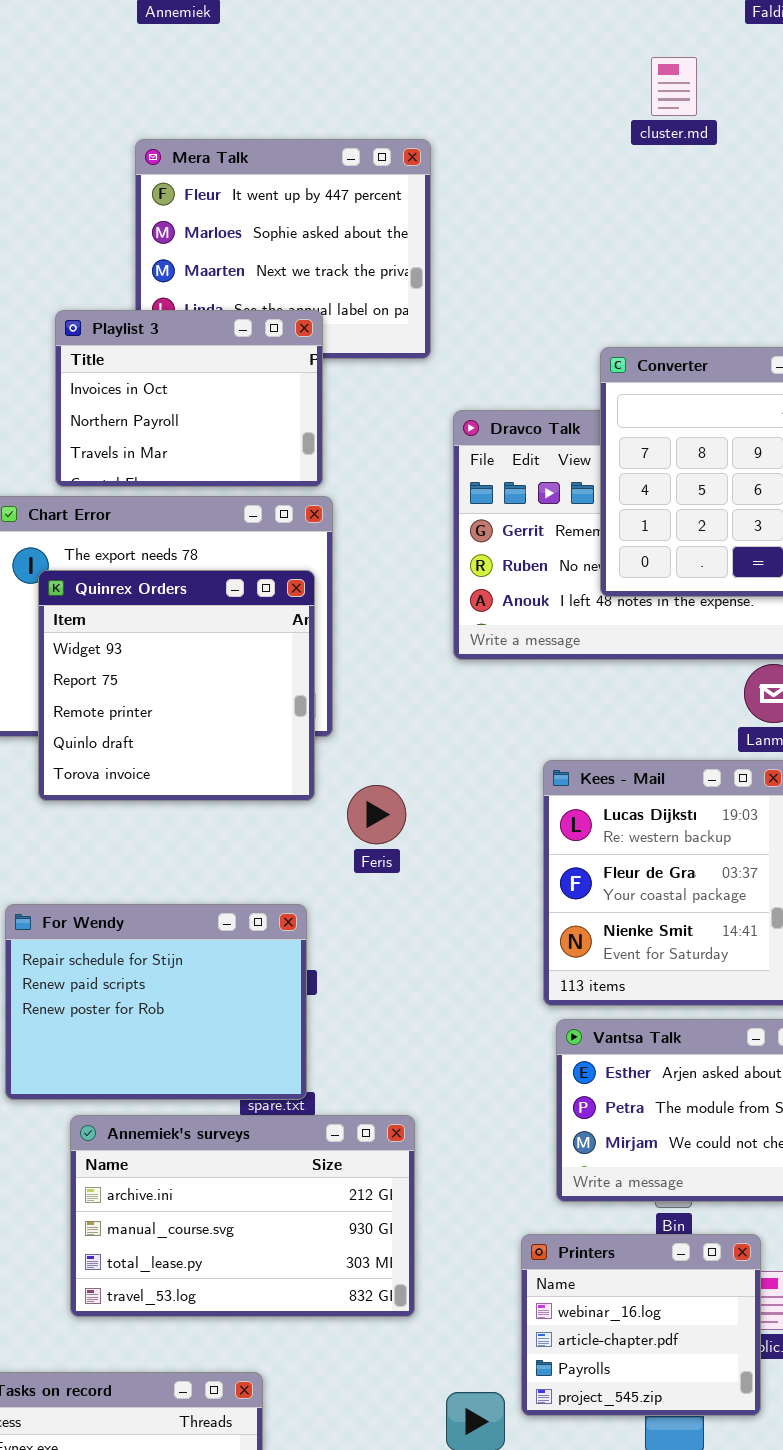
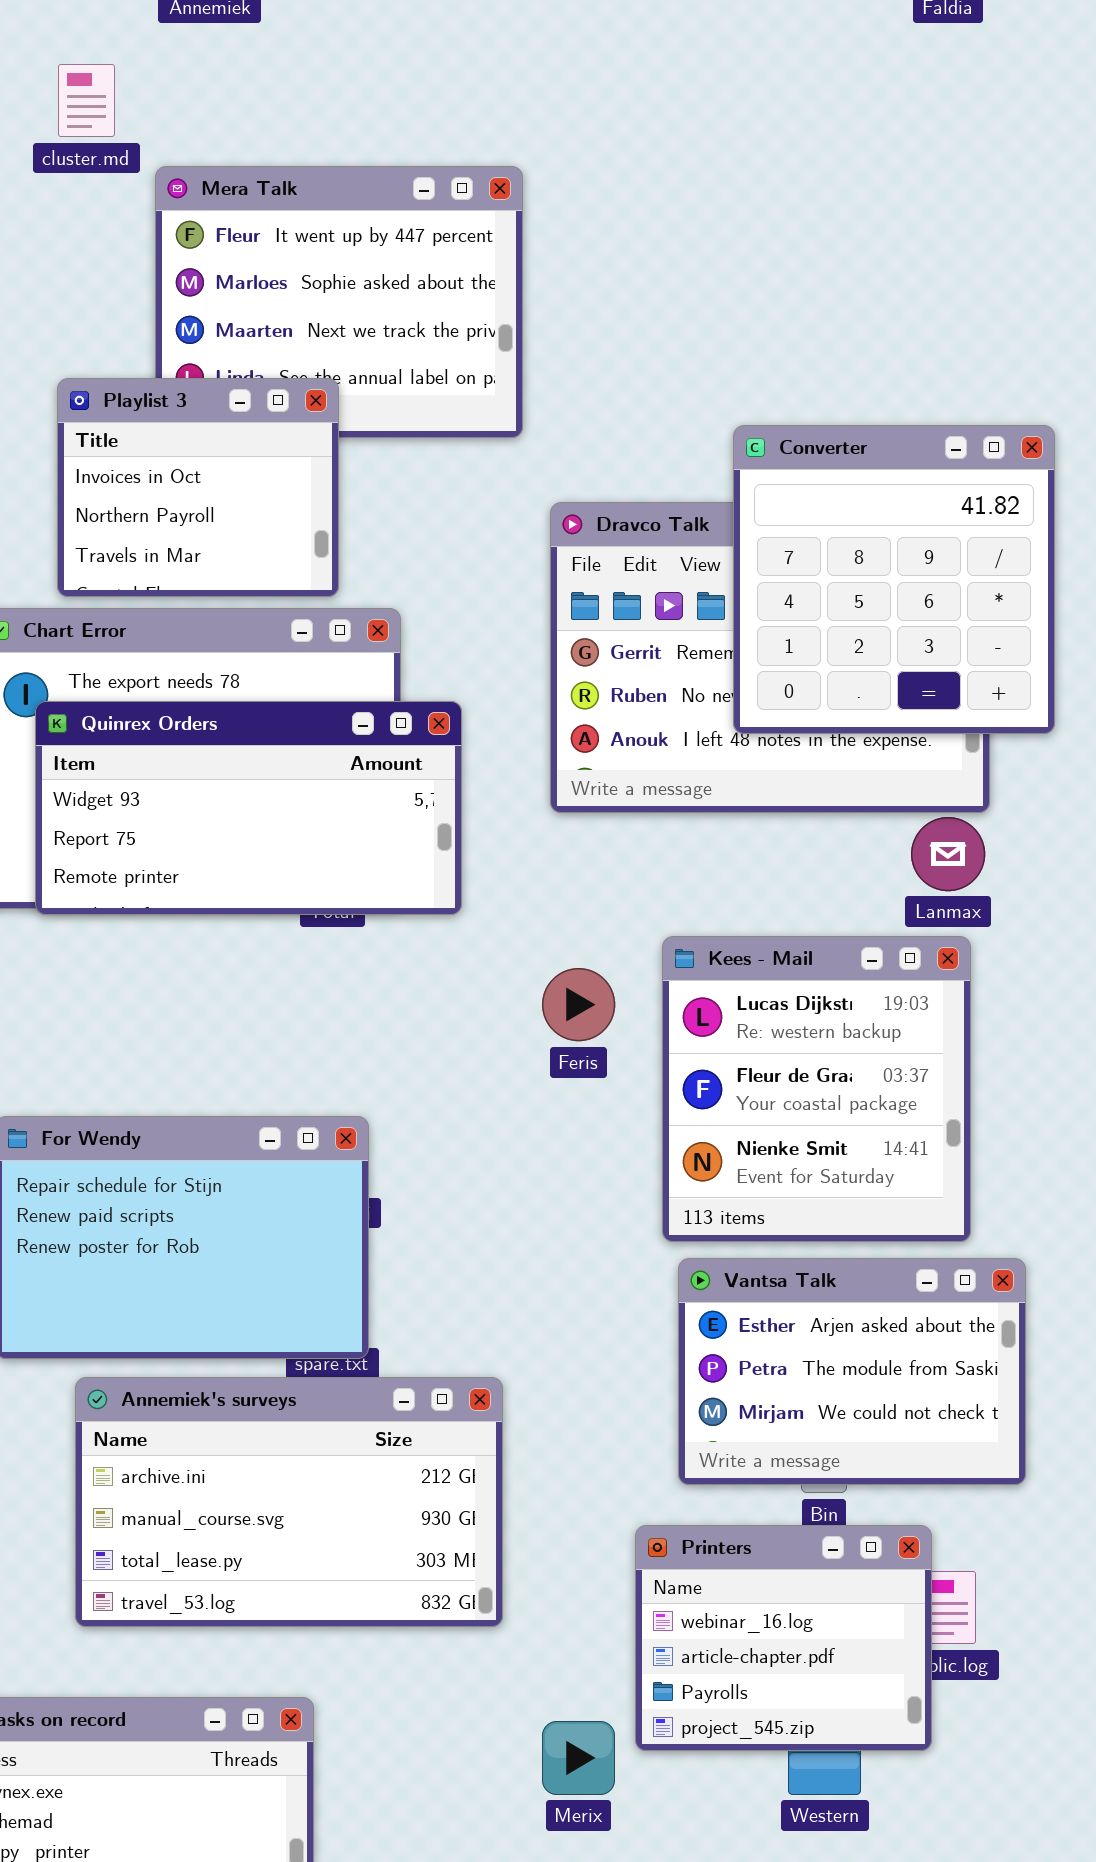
cluster.md: [651,57,697,116] -> [58,64,115,137], moved
Playlist 3: [55,310,323,487] -> [57,378,339,597], resized
Quinrex Orders: [38,570,315,801] -> [35,701,462,915], resized
Feris: [347,785,406,844] -> [542,968,615,1041], moved

